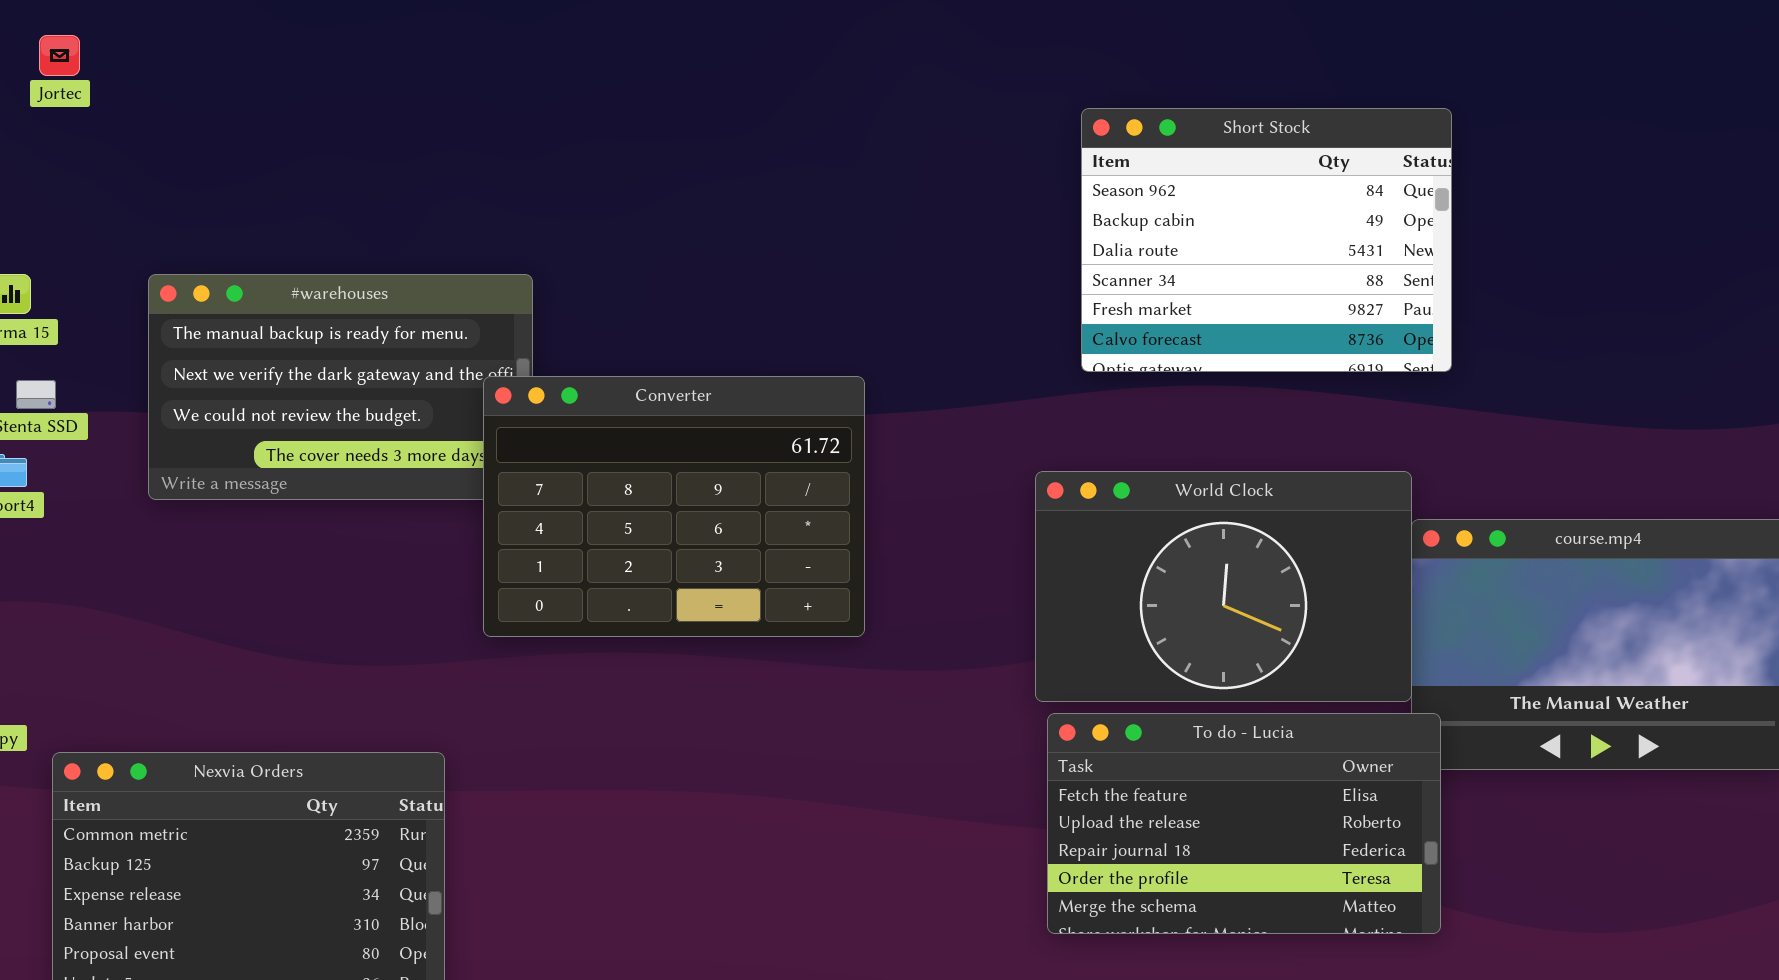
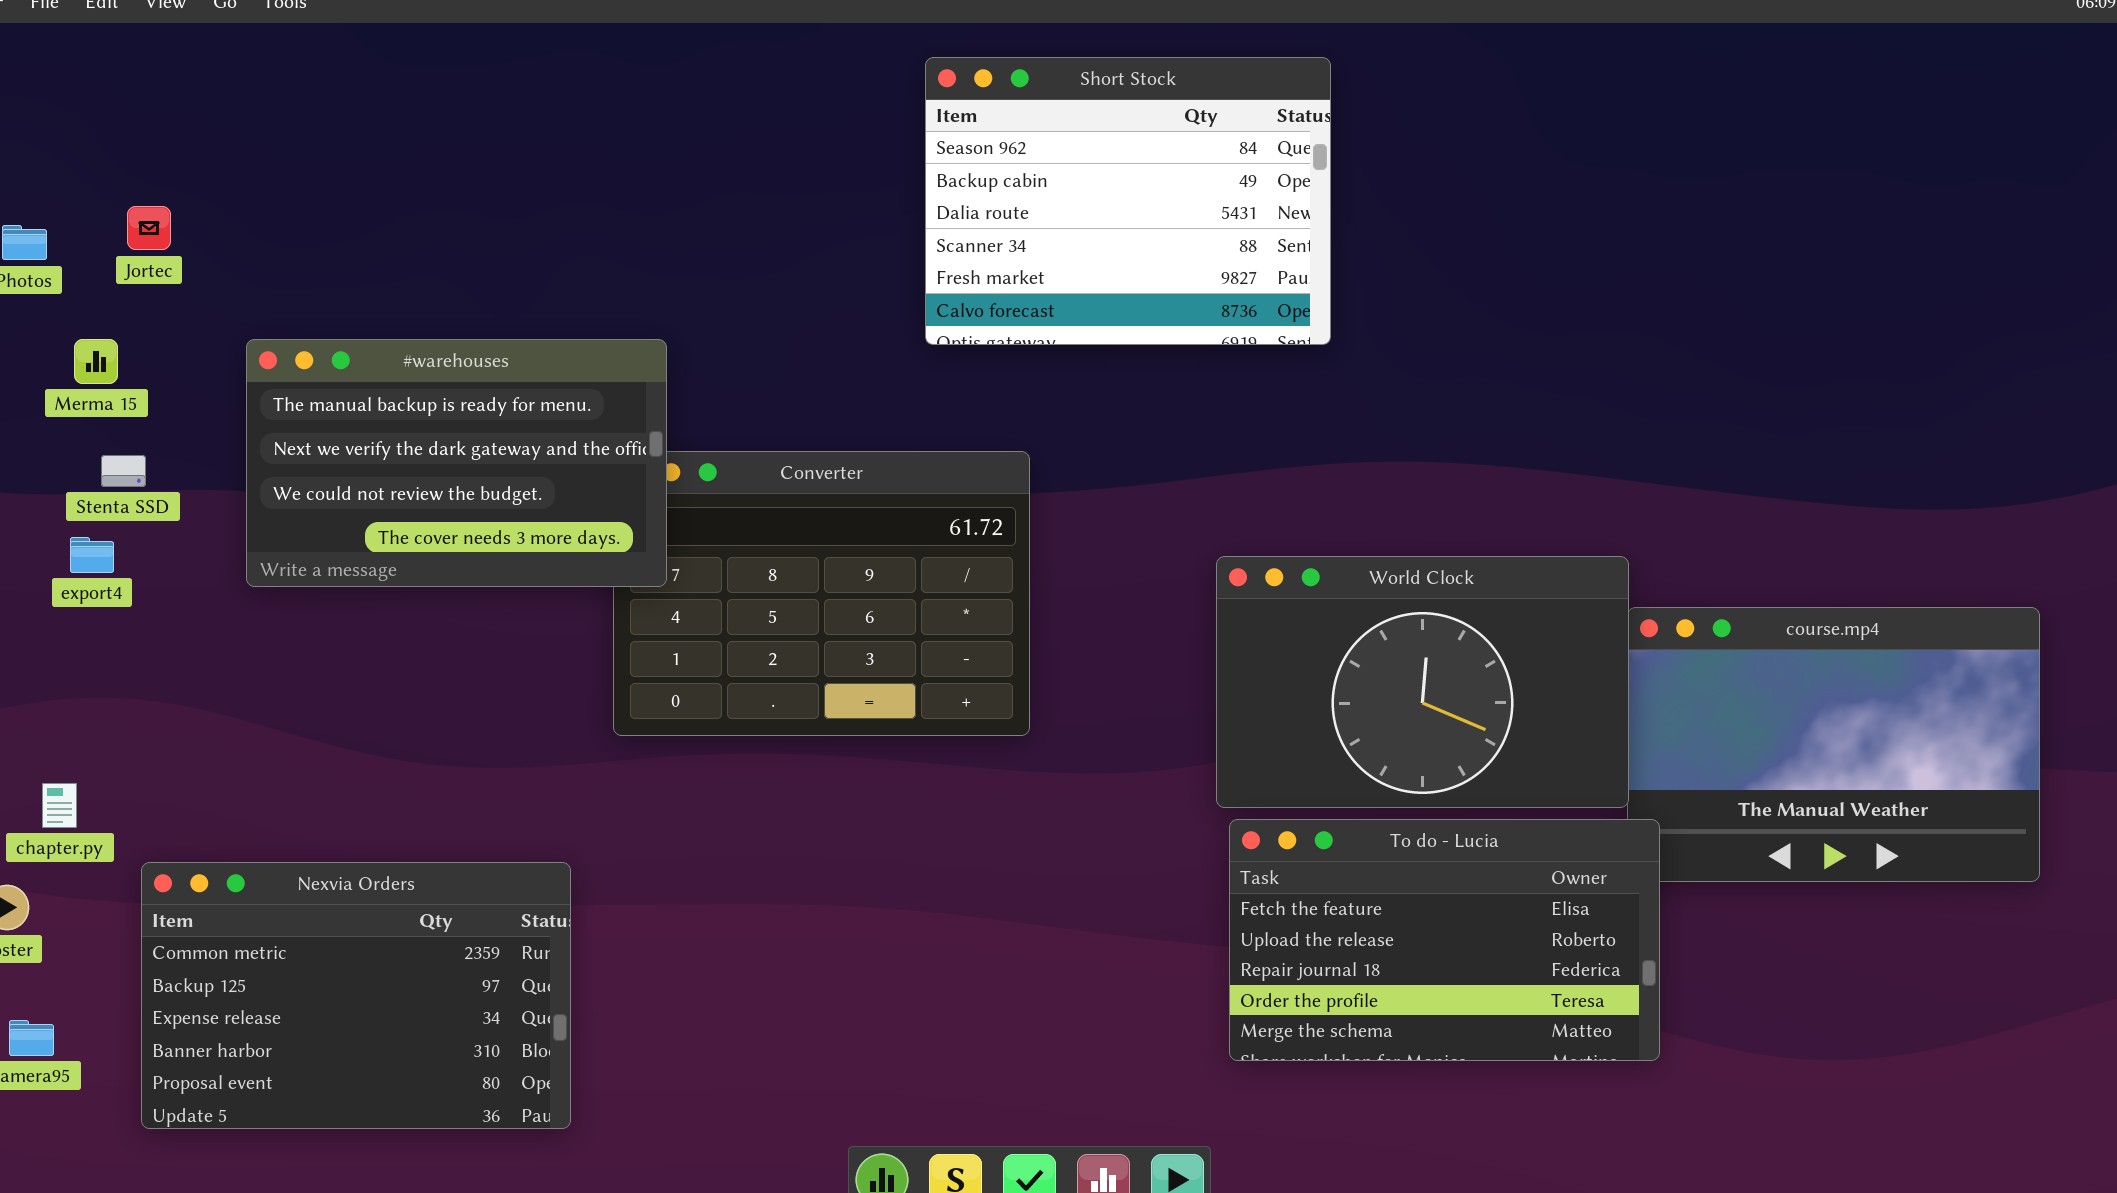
Jortec: [39,35,80,76] -> [127,206,171,250], moved
Short Stock: [1081,108,1452,372] -> [925,57,1331,345], moved
#warehouses: [148,274,533,500] -> [246,339,667,587], raised

